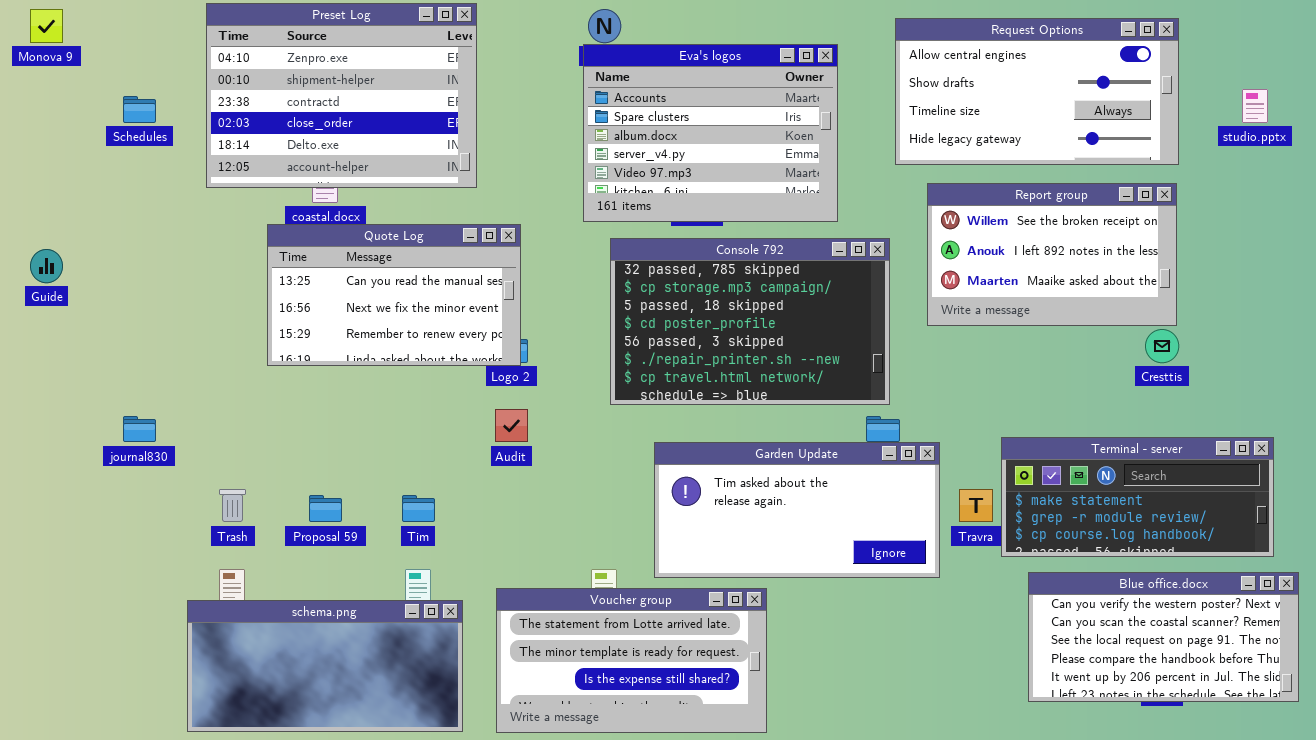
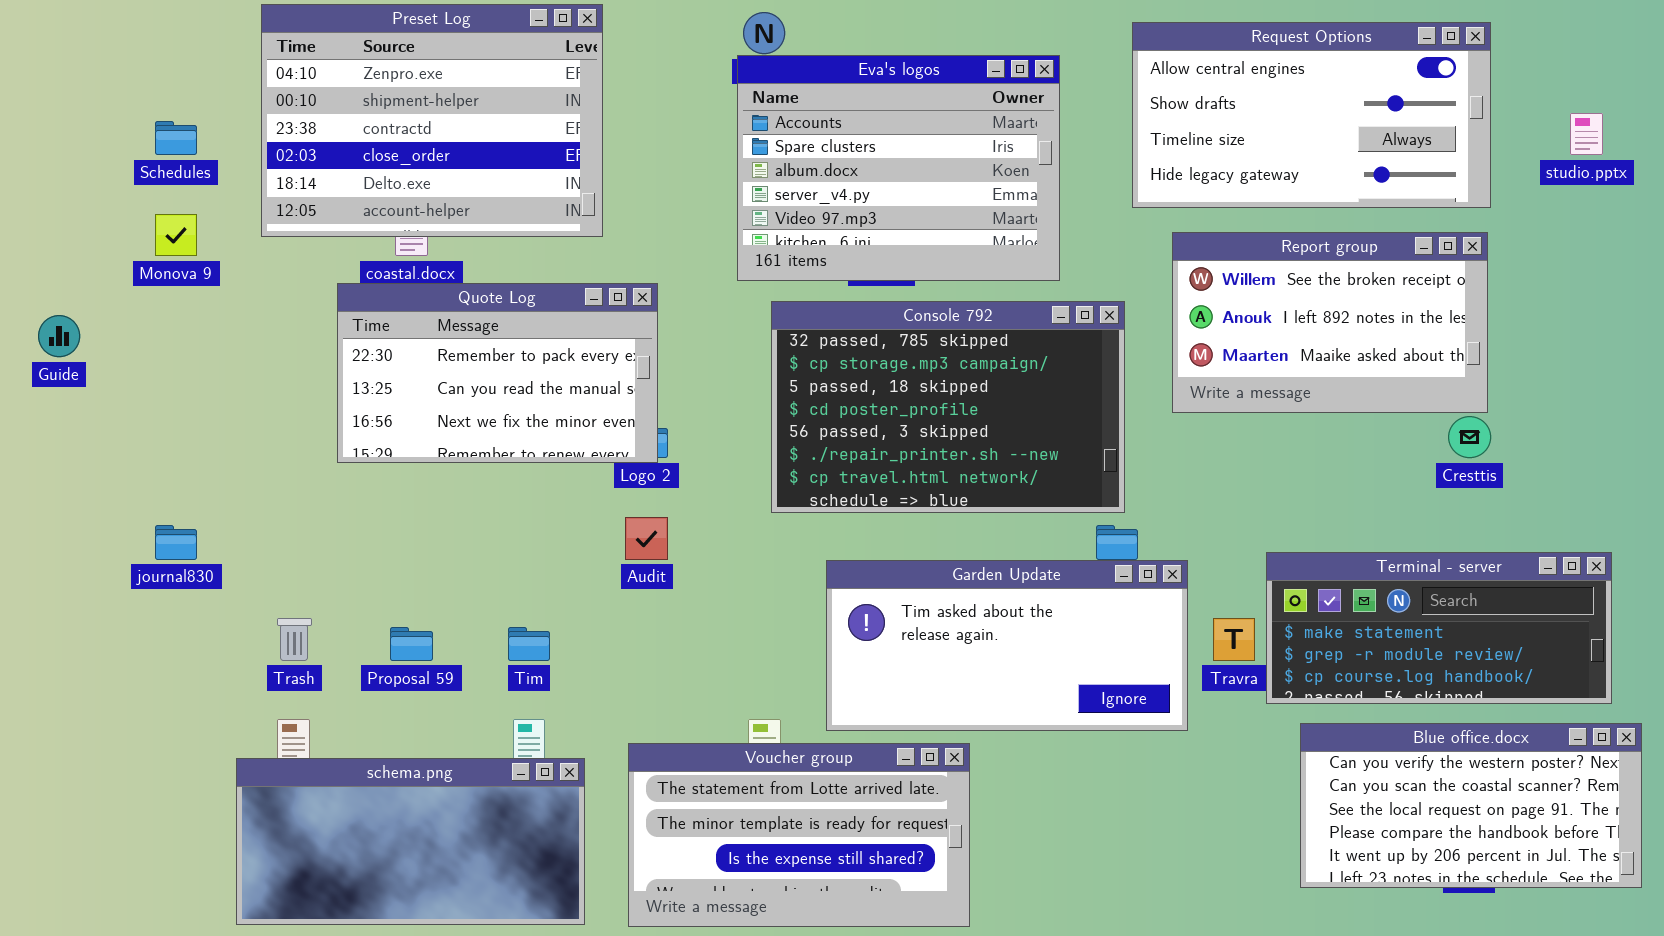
Monova 9: [30,9,63,43] -> [155,214,197,256], moved
Quote Log: [267,224,521,366] -> [337,283,658,463], scrolled up 1 row

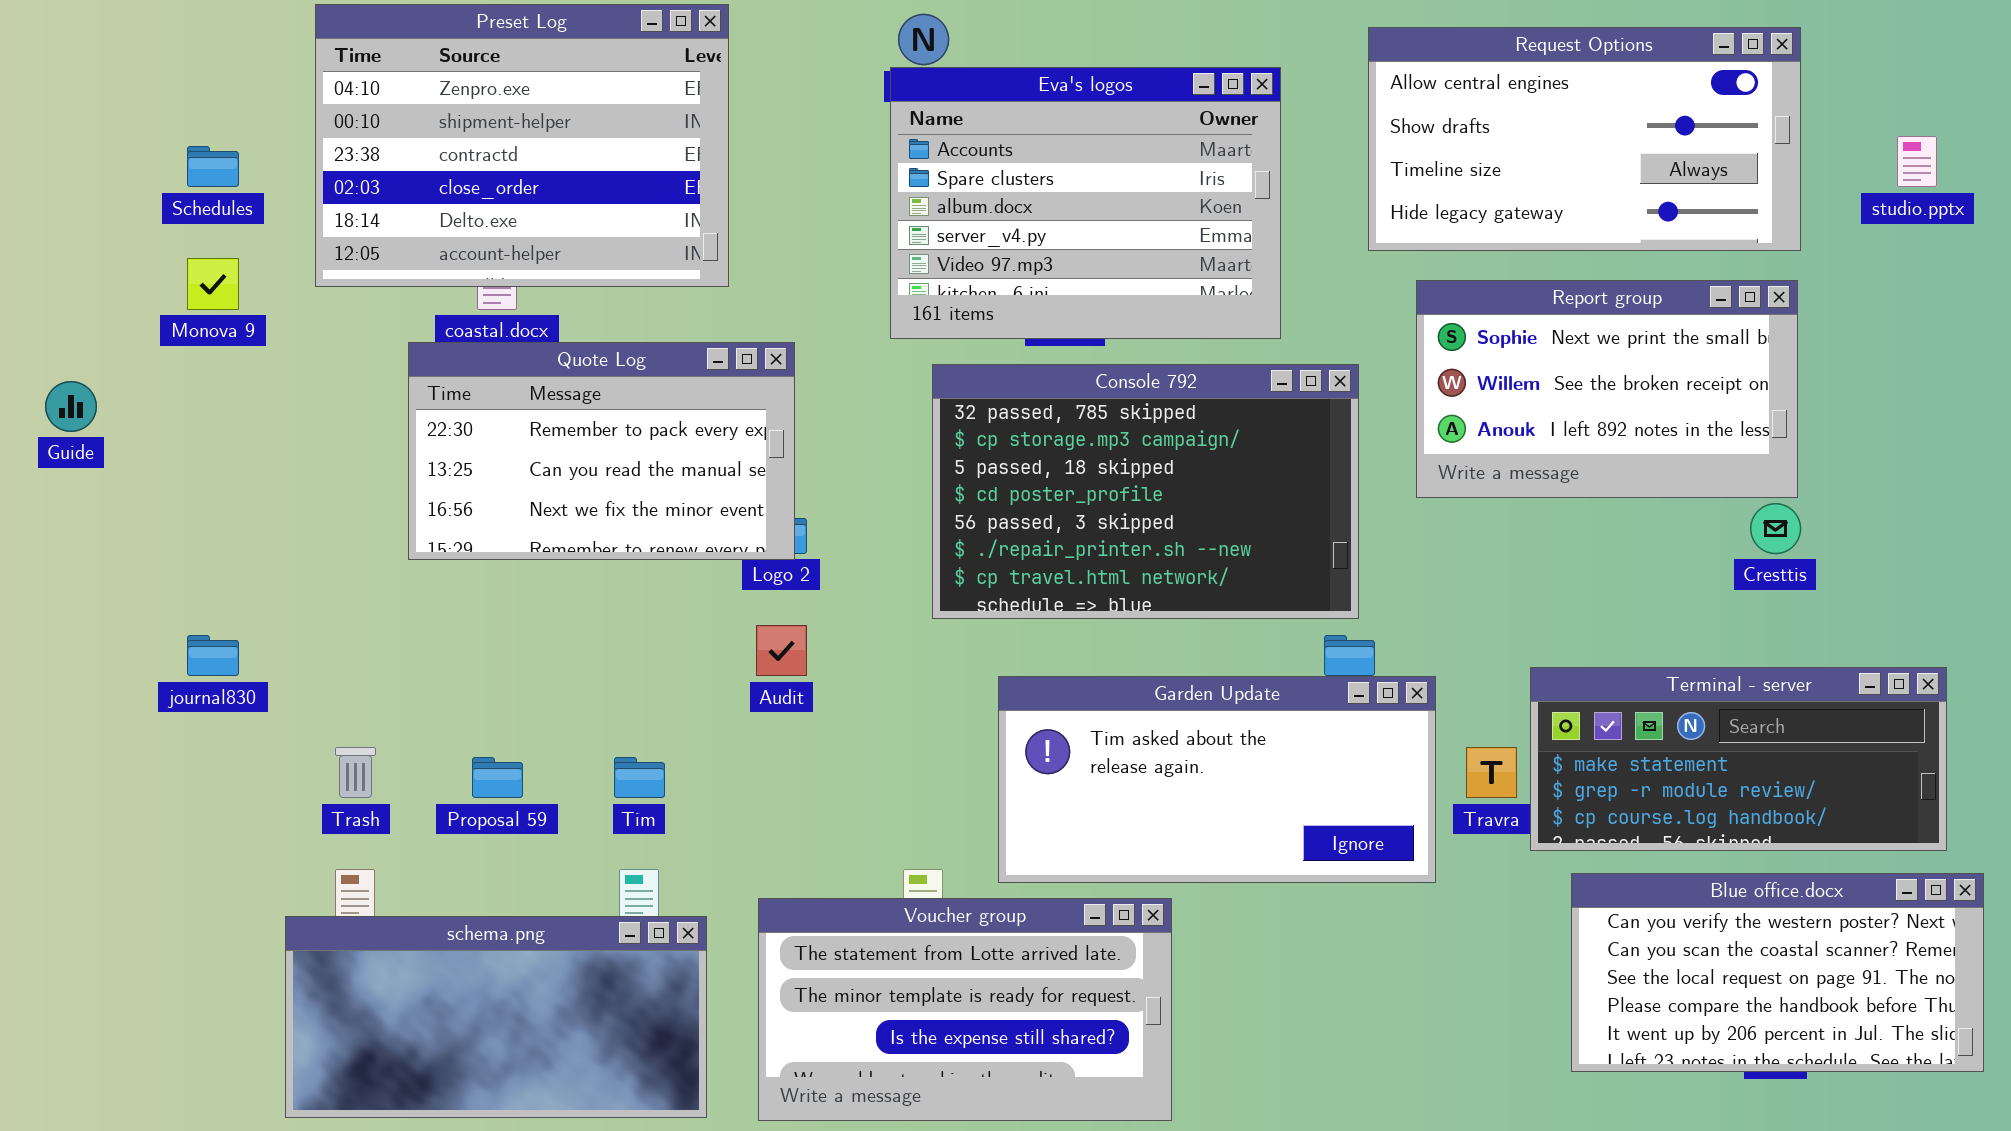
Report group: [1172,232,1488,413] -> [1416,280,1798,498], scrolled up 1 row

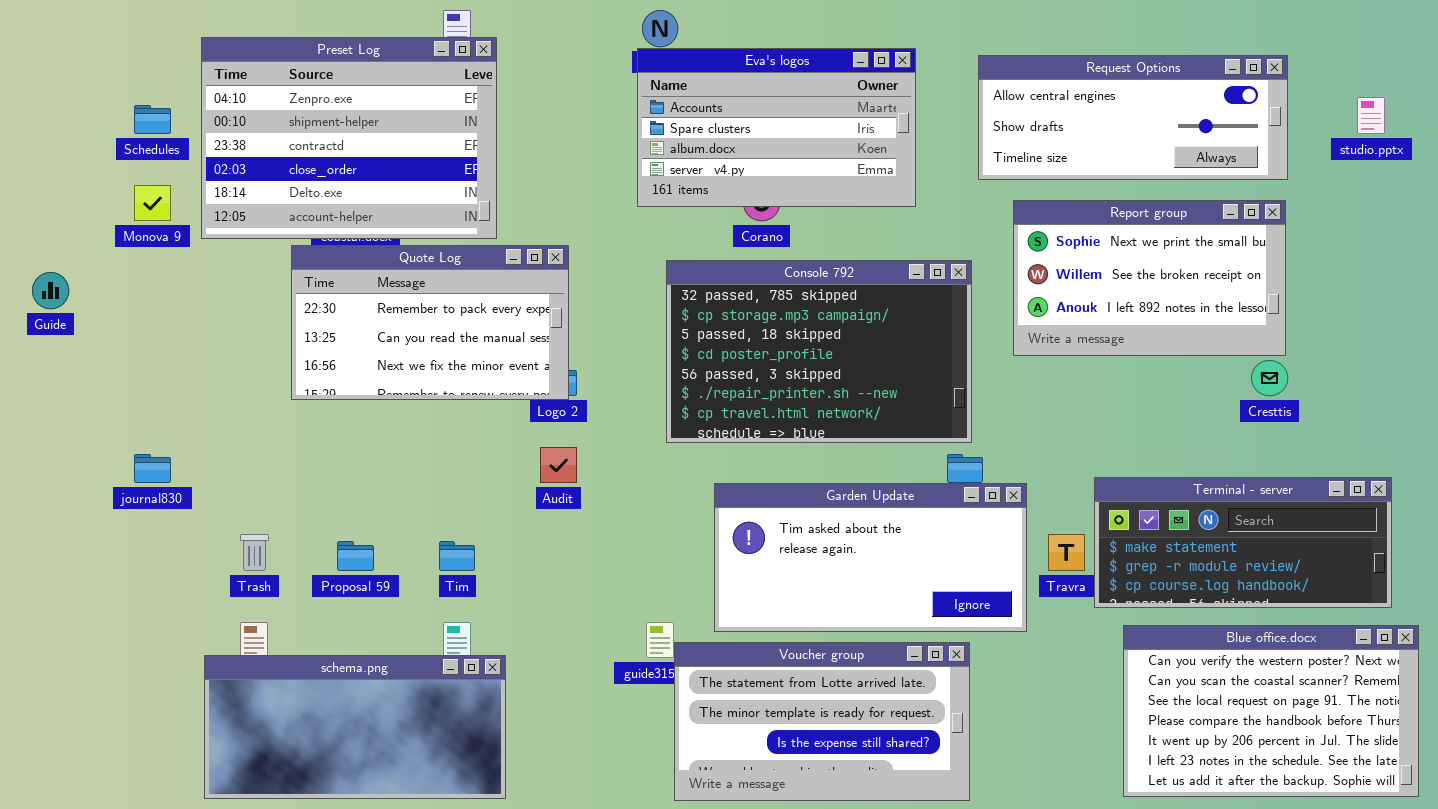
Preset Log: [315,4,729,287] -> [201,37,497,239], moved
Request Options: [1368,27,1801,251] -> [978,55,1288,180], resized
Eva's logos: [890,67,1281,339] -> [637,48,916,207], resized
Blue office.docx: [1571,873,1984,1072] -> [1123,625,1419,797], resized
Voucher group: [758,898,1172,1121] -> [674,642,970,801], moved

